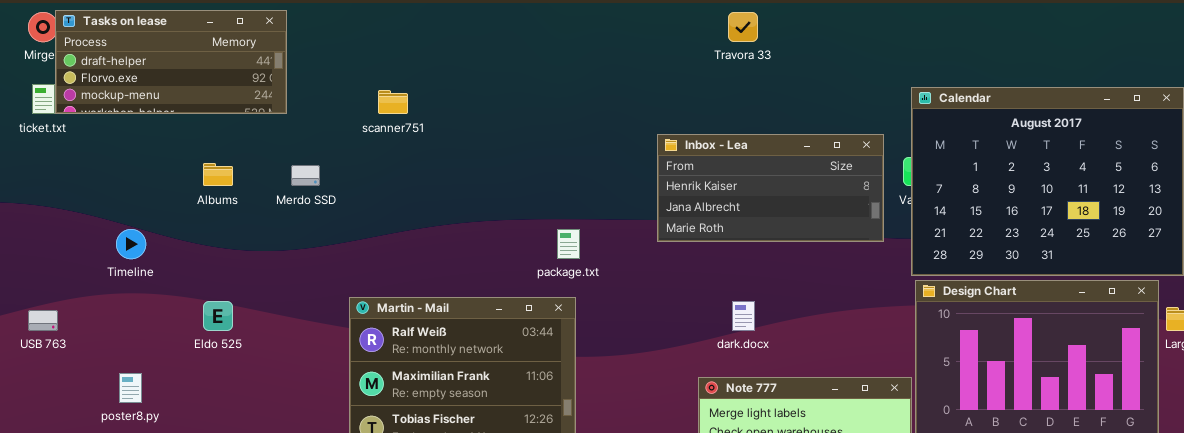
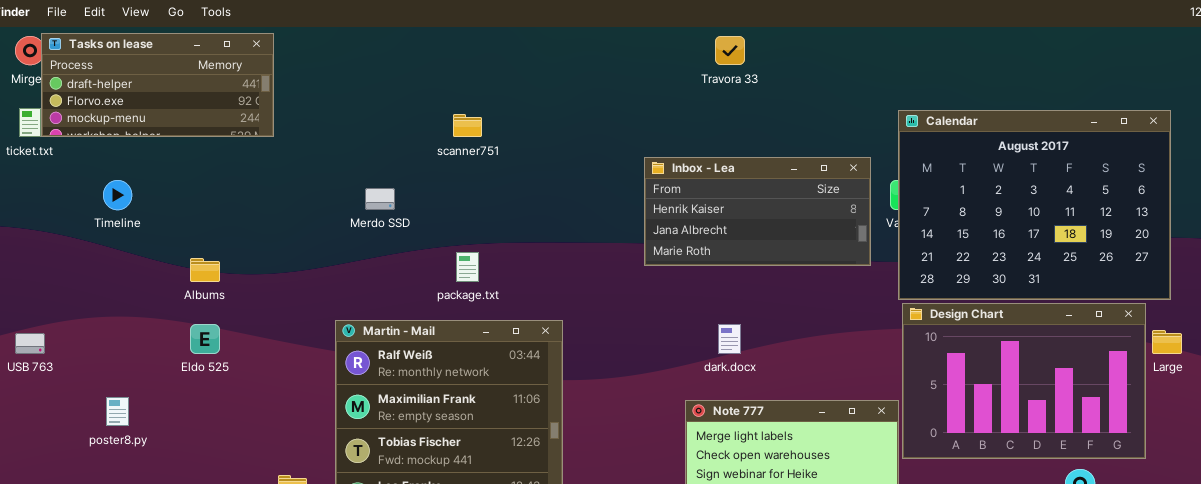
scanner751: [378,90,408,114] -> [453,114,482,137], moved
Albums: [203,163,233,186] -> [190,258,220,282], moved
Merdo SSD: [291,165,320,186] -> [365,188,395,210], moved
Timeline: [116,229,146,259] -> [103,180,132,210], moved
package.txt: [557,229,580,259] -> [456,252,479,282], moved

